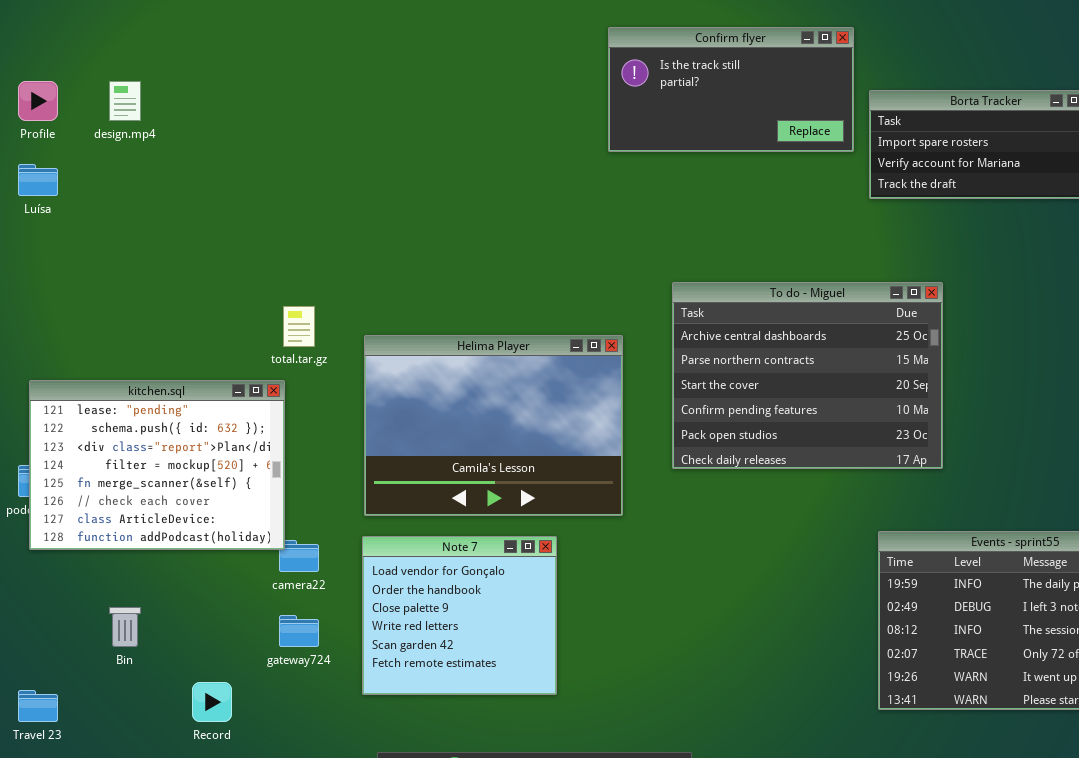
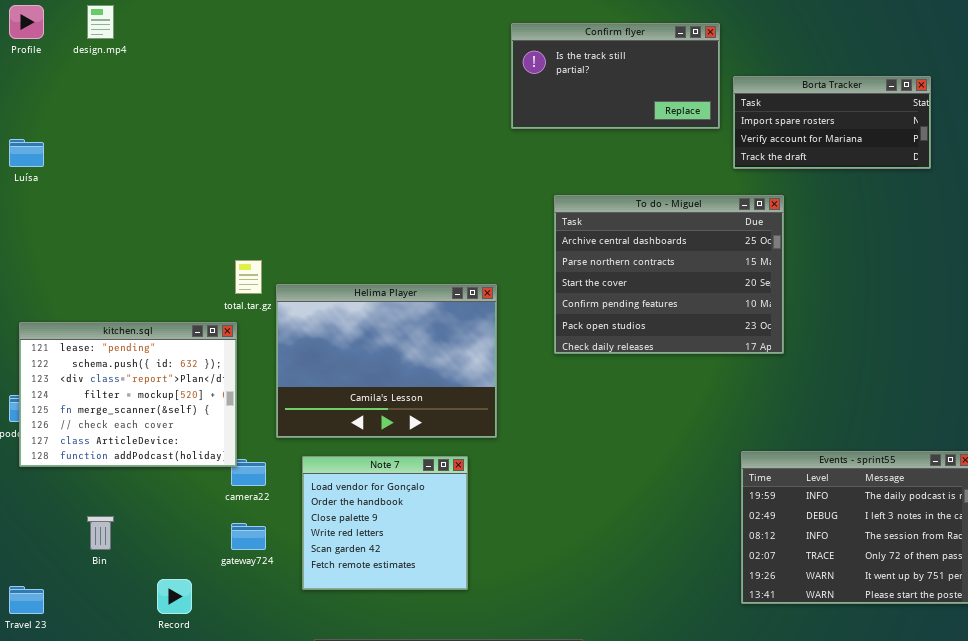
Profile: [18,81,58,121] -> [9,5,44,39], moved
design.mp4: [109,81,141,121] -> [87,5,114,39], moved
To do - Miguel: [672,282,943,469] -> [554,195,784,354], moved
Helima Player: [364,335,623,516] -> [276,284,497,438], moved

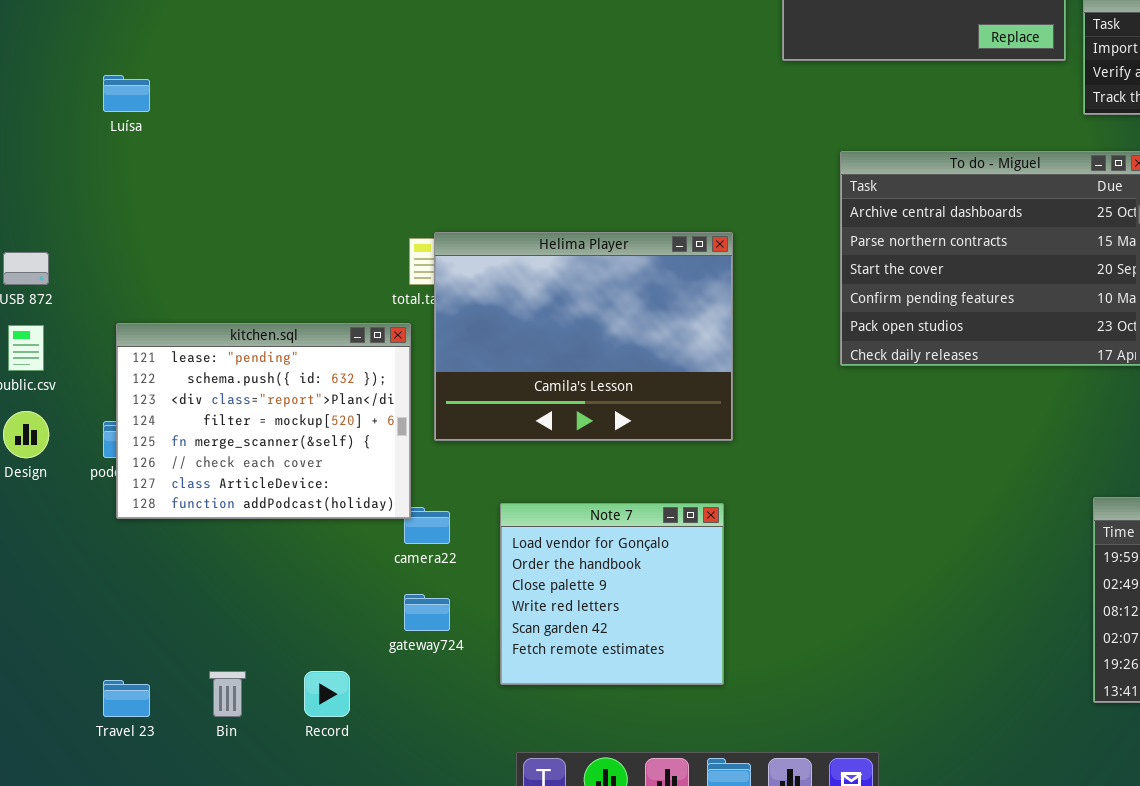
Helima Player: [276,284,497,438] -> [434,232,733,441], moved
Bin: [87,516,114,550] -> [209,671,246,717], moved

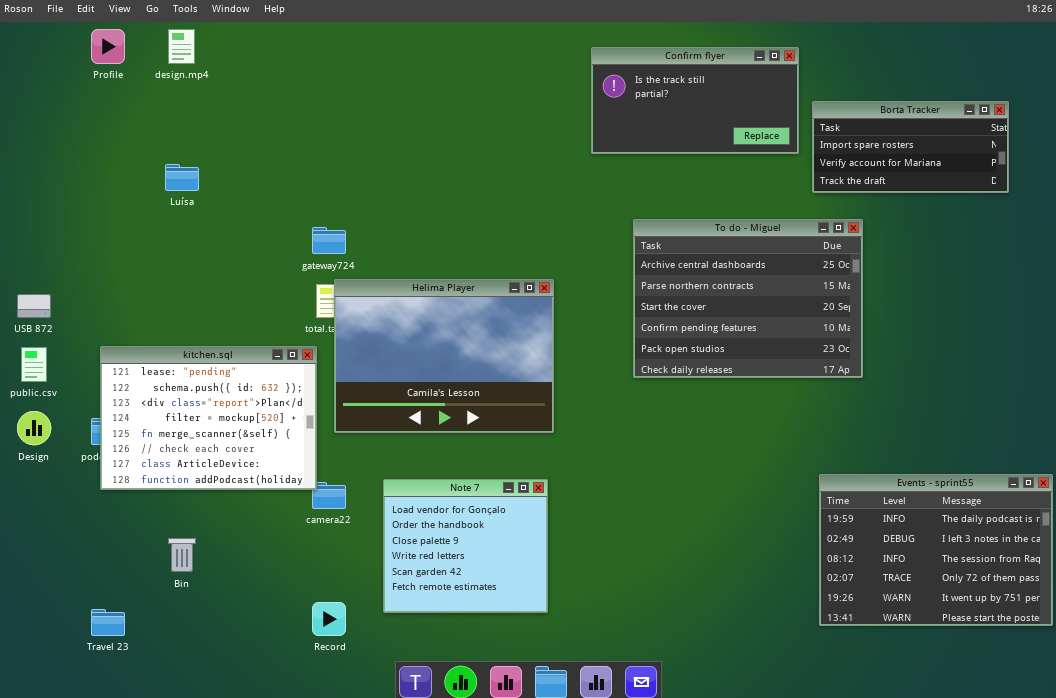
Luísa: [103,75,150,112] -> [165,164,199,191], moved
gateway724: [404,594,450,631] -> [312,227,346,254], moved
Bin: [209,671,246,717] -> [168,538,196,572], moved
Record: [304,671,350,717] -> [312,602,346,636], moved

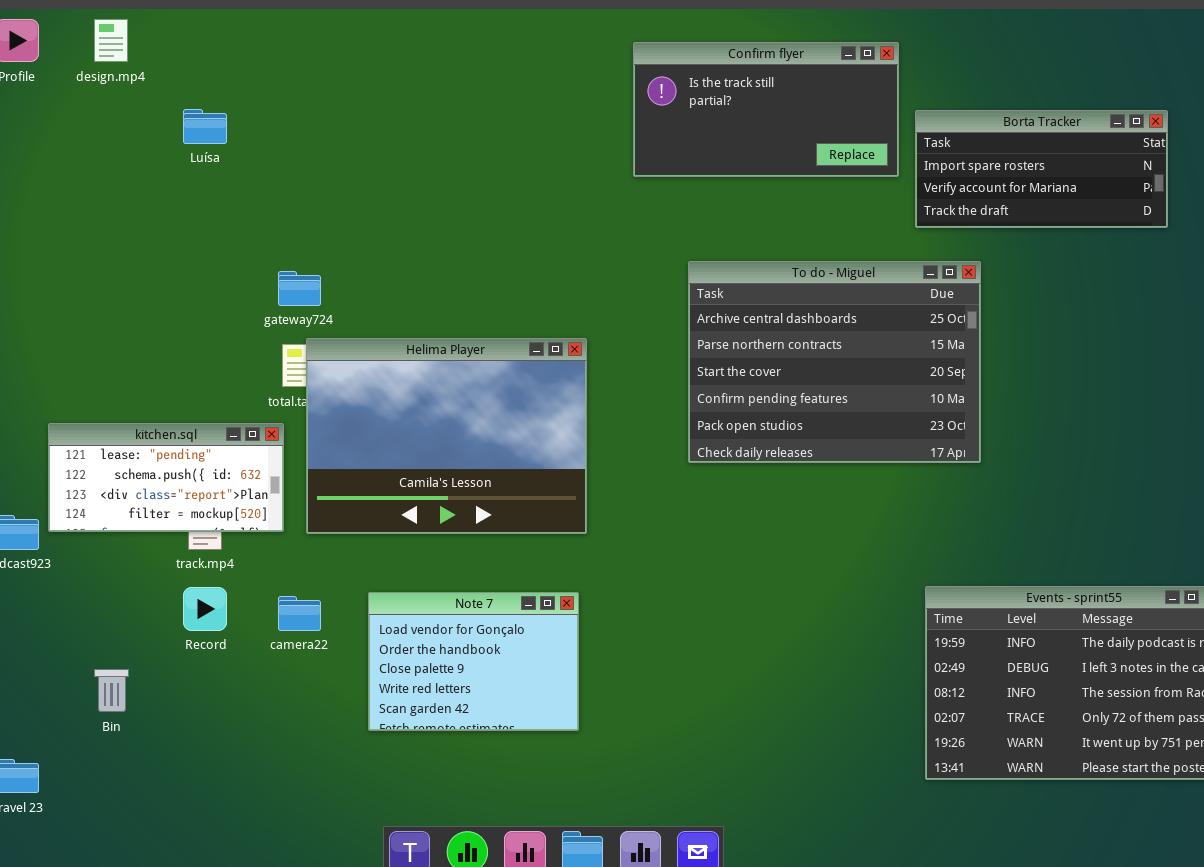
Luísa: [165,164,199,191] -> [183,109,227,144], moved
kitchen.sql: [100,346,317,490] -> [48,423,284,532], resized
Note 7: [383,479,548,613] -> [368,592,579,731], resized
Record: [312,602,346,636] -> [183,587,227,631], moved

